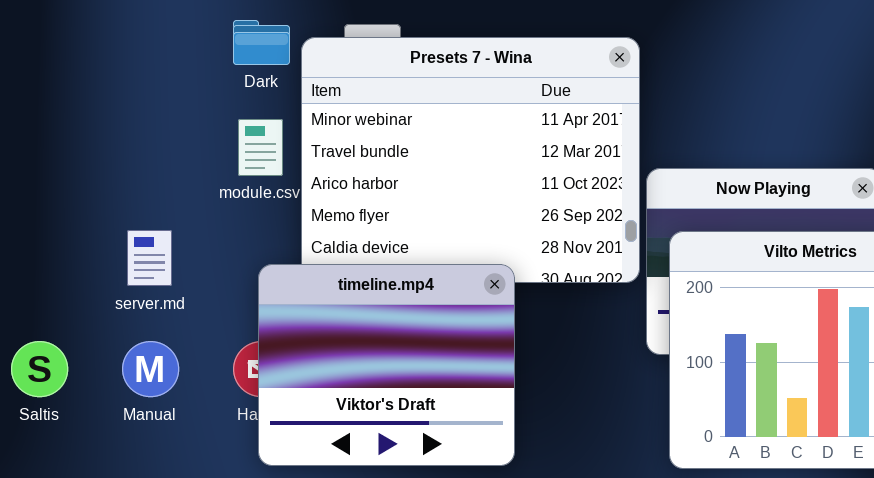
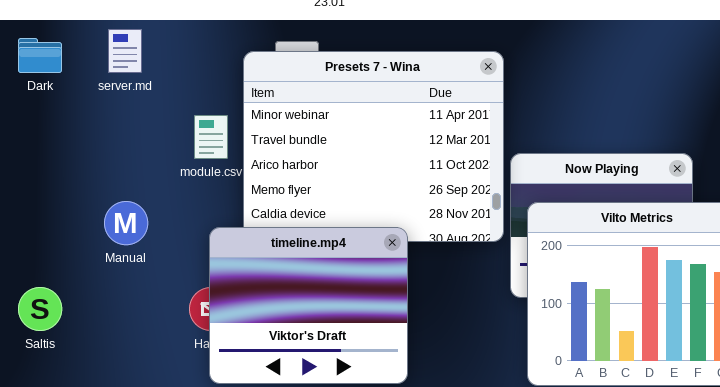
Dark: [233,20,290,65] -> [18,38,62,73], moved
server.md: [127,230,172,286] -> [108,29,142,73], moved
Manual: [122,341,179,397] -> [104,201,148,245], moved

